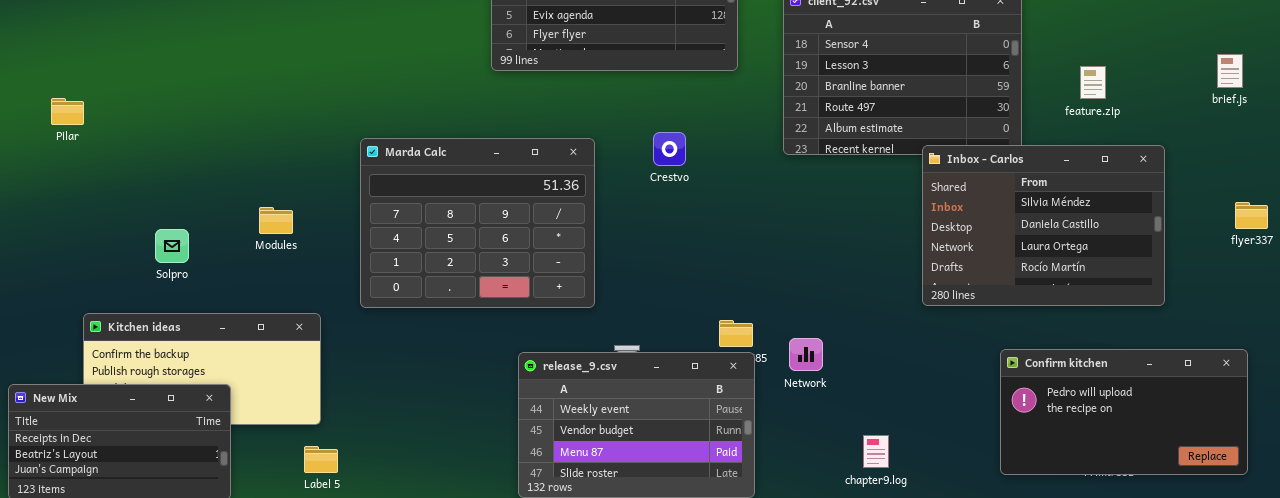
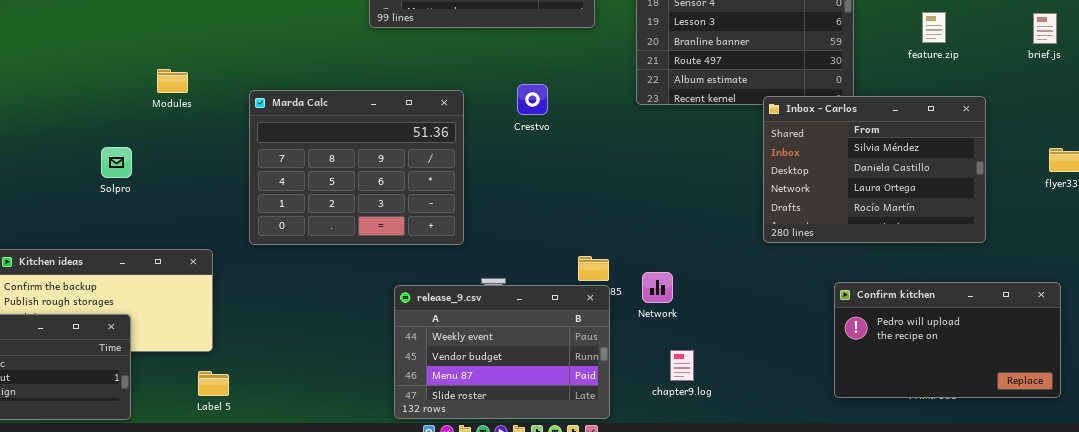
feature.zip: [1080,66,1106,99] -> [922,12,946,43], moved
Modules: [259,207,293,234] -> [157,69,188,93], moved
Solpro: [155,229,189,263] -> [101,147,132,178], moved
chapter9.log: [863,435,889,468] -> [670,350,694,381], moved

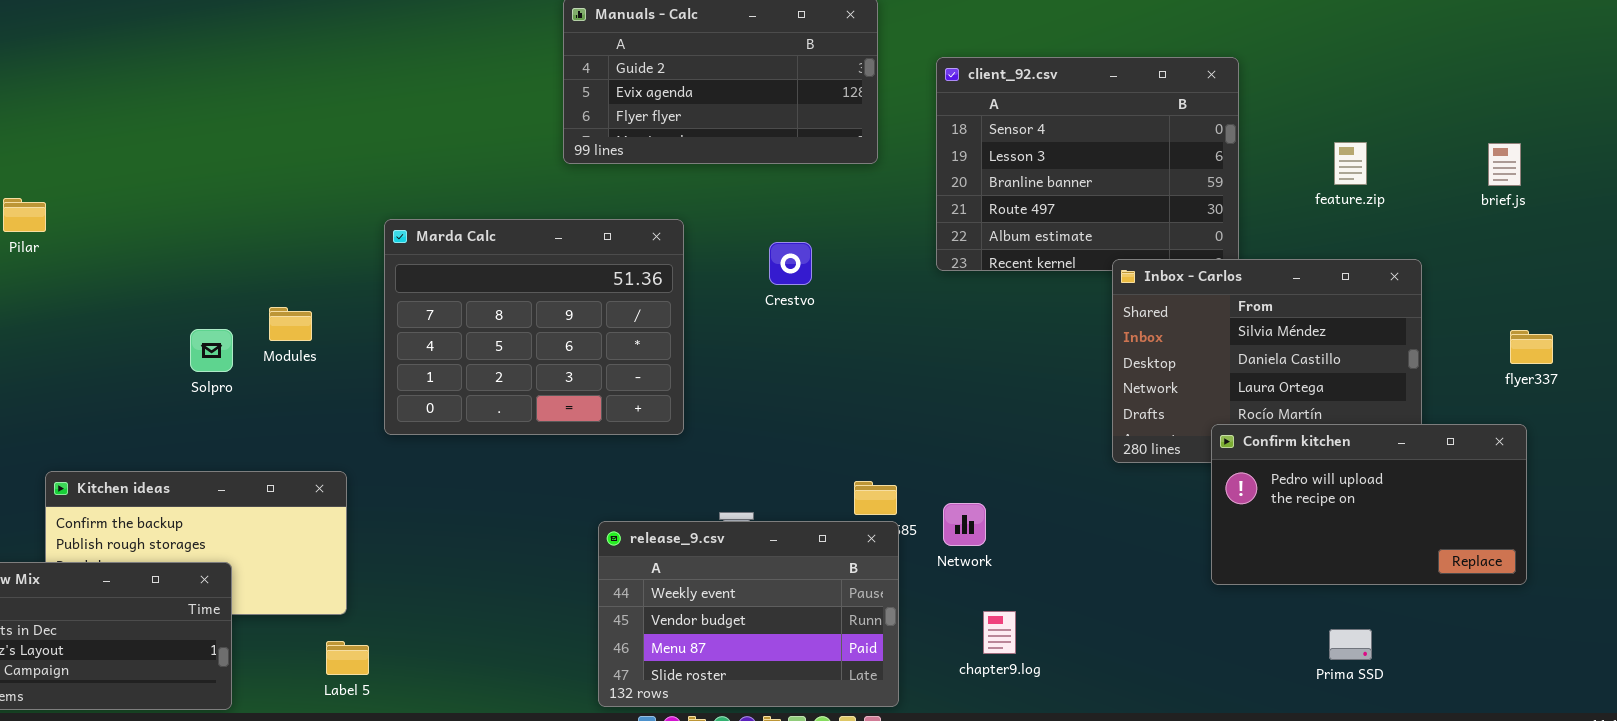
Modules: [157,69,188,93] -> [269,307,312,341], moved
Marda Calc: [249,90,464,245] -> [384,219,684,435], moved
Confirm kitchen: [834,282,1061,398] -> [1211,424,1527,585], moved

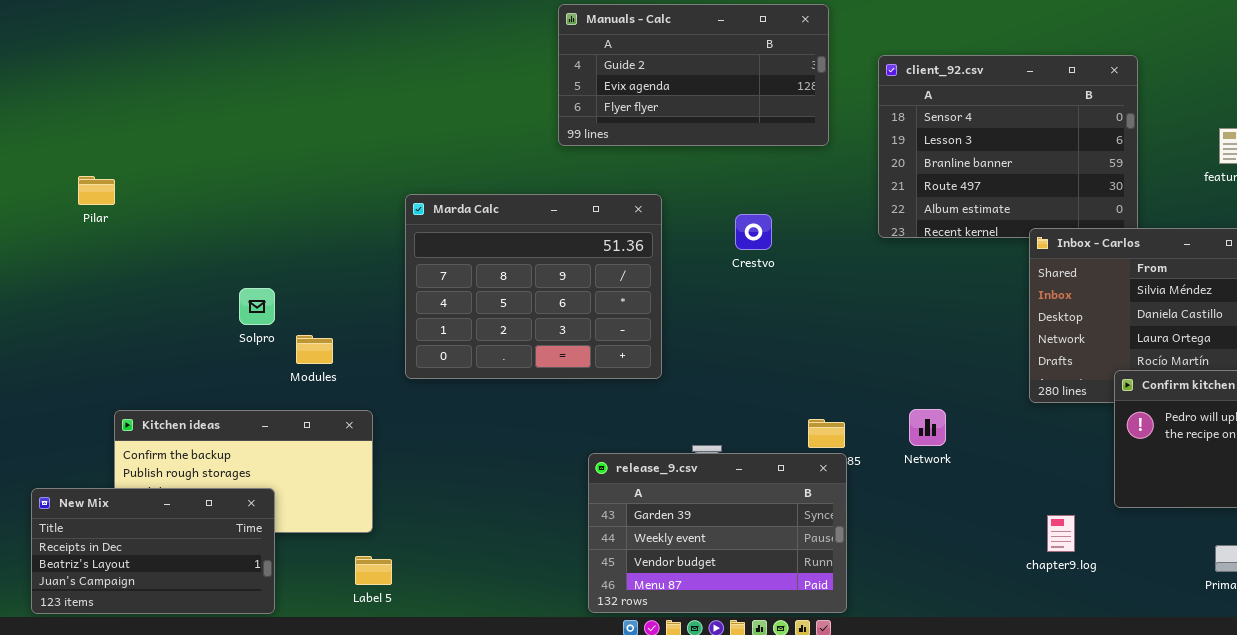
Modules: [269,307,312,341] -> [296,335,333,364], moved
Network: [943,503,986,546] -> [909,409,946,446], moved
release_9.csv: [598,521,899,707] -> [588,453,847,613], scrolled up 1 row
chapter9.log: [983,611,1016,654] -> [1047,515,1075,552], moved

